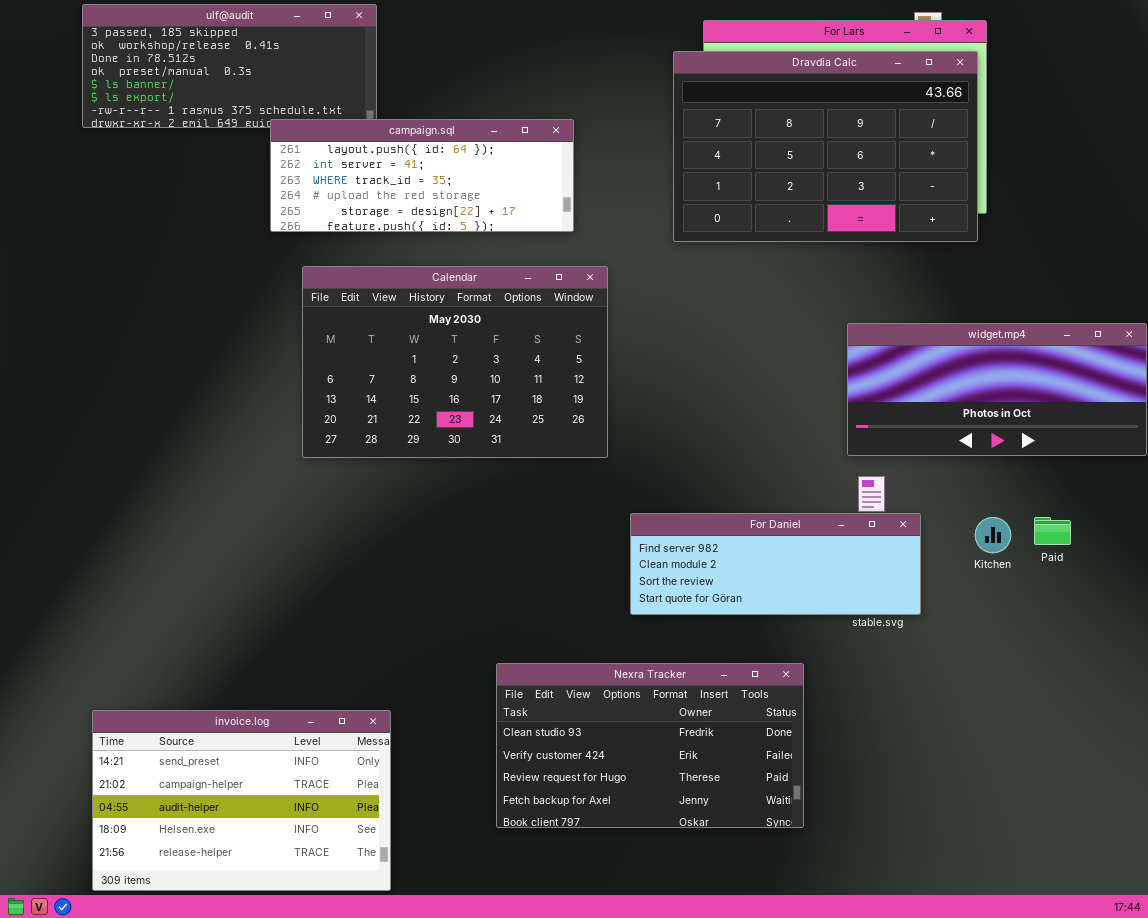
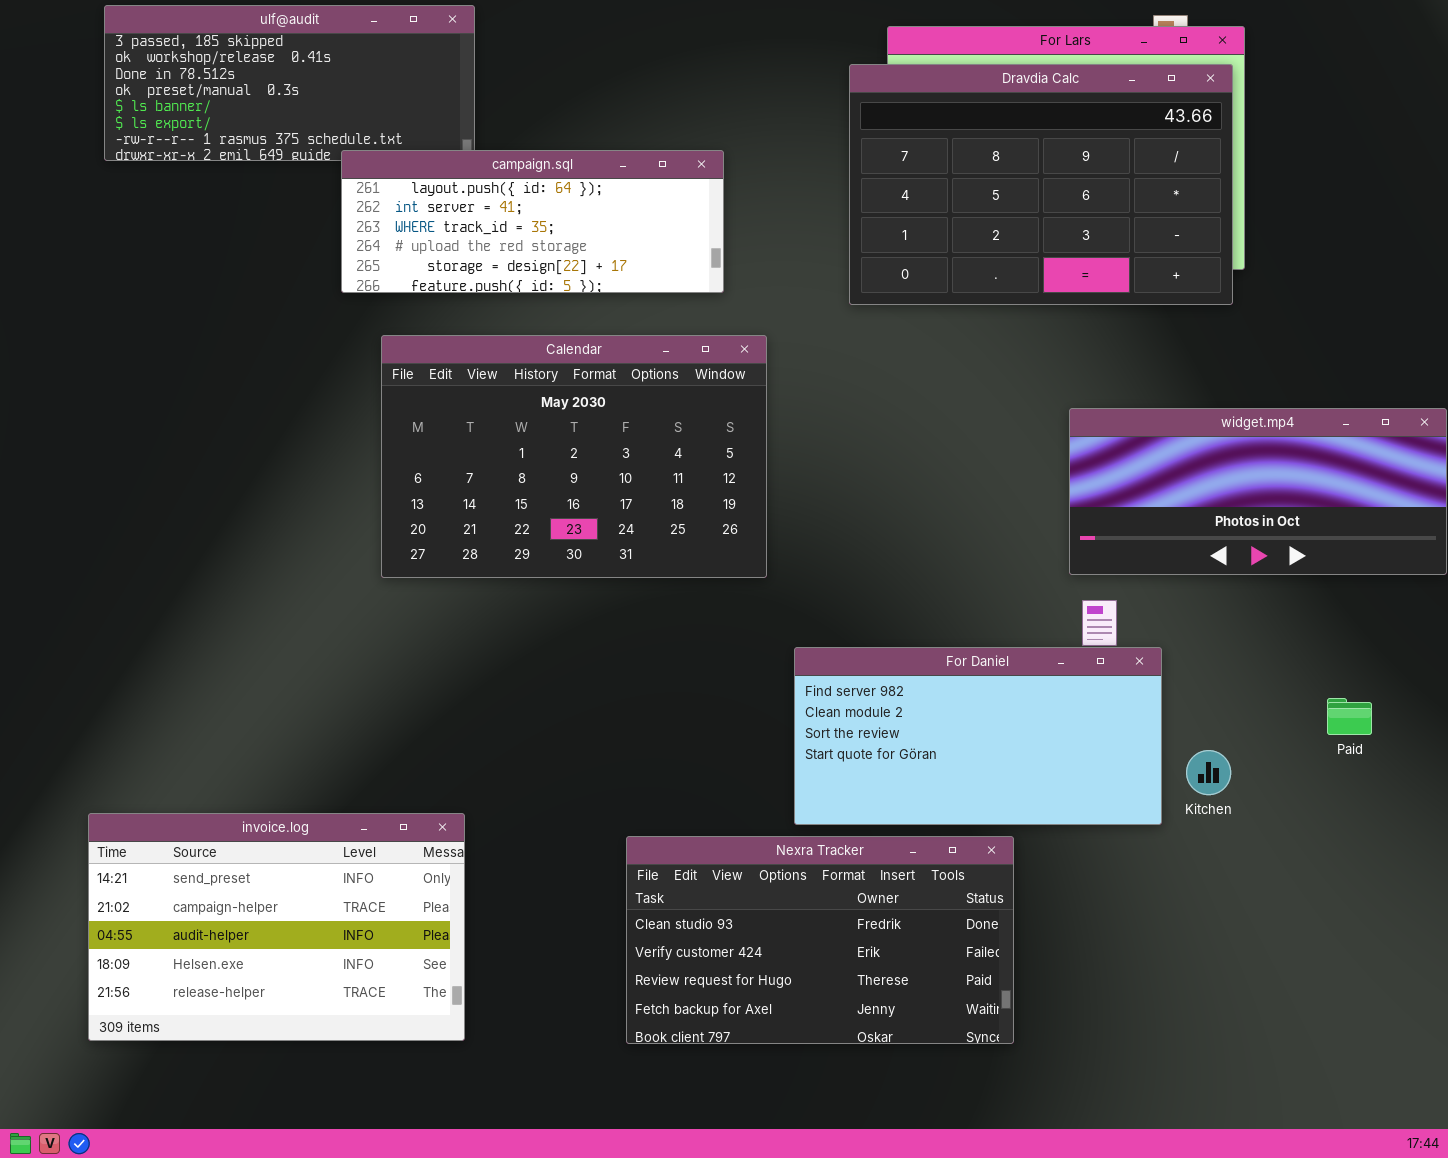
For Daniel: [630,513,921,615] -> [794,647,1162,825], resized
Kitchen: [975,517,1011,553] -> [1186,750,1231,795], moved
Paid: [1034,517,1071,545] -> [1327,698,1372,735], moved
invoice.log: [92,710,391,891] -> [88,813,465,1041], moved

